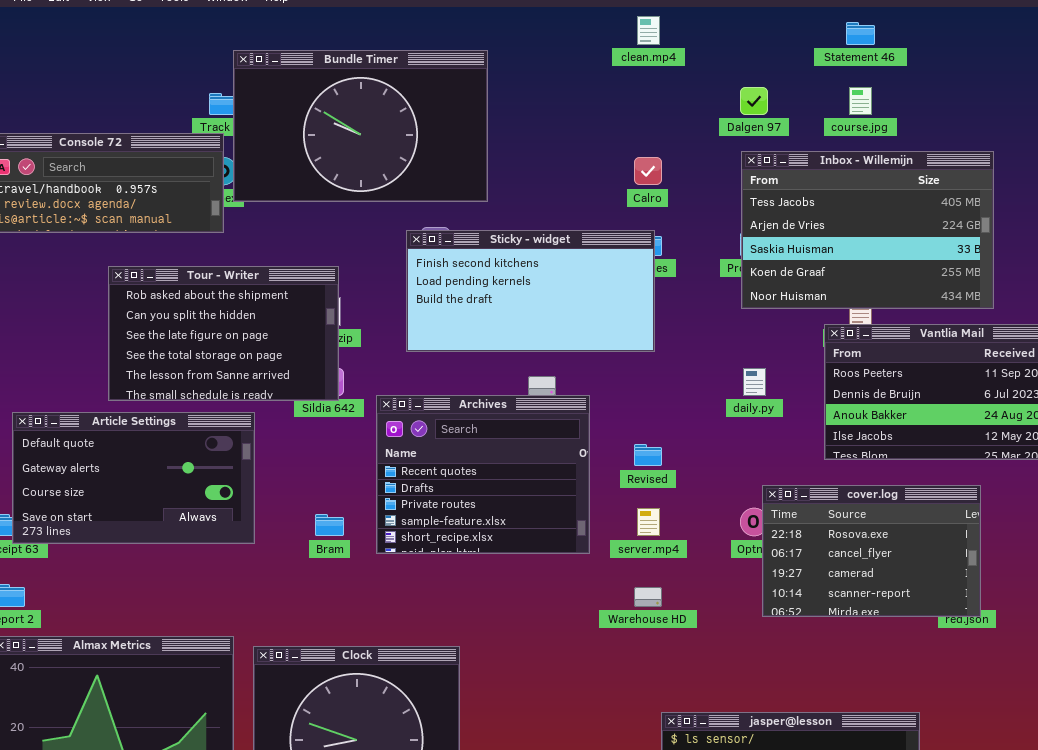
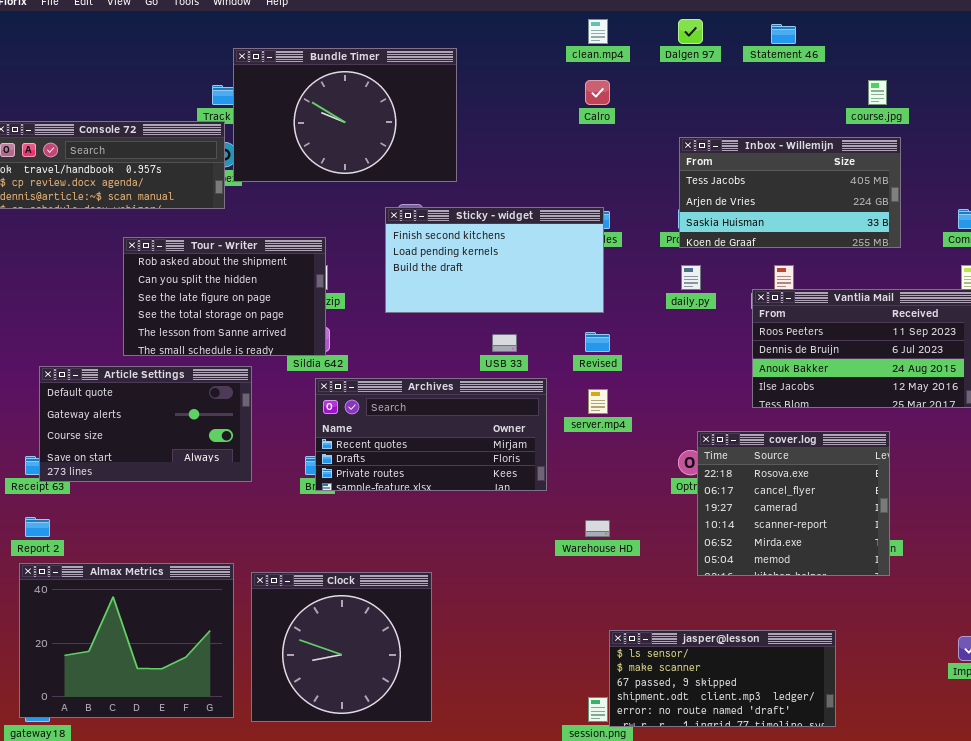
Dalgen 97: [740,87,768,115] -> [678,19,703,44], moved
course.jpg: [849,87,872,115] -> [868,80,887,105], moved
Inbox - Willemijn: [741,151,994,309] -> [679,137,901,248], resized
Calro: [634,157,662,185] -> [585,80,610,105], moved
daily.py: [743,368,766,396] -> [681,265,701,290], moved
Archives: [376,395,590,554] -> [315,378,547,491], resized
Revised: [634,444,662,466] -> [585,332,610,352], moved
cover.log: [762,485,981,617] -> [697,431,890,576], resized
server.mp4: [637,508,660,536] -> [588,389,608,414], moved

